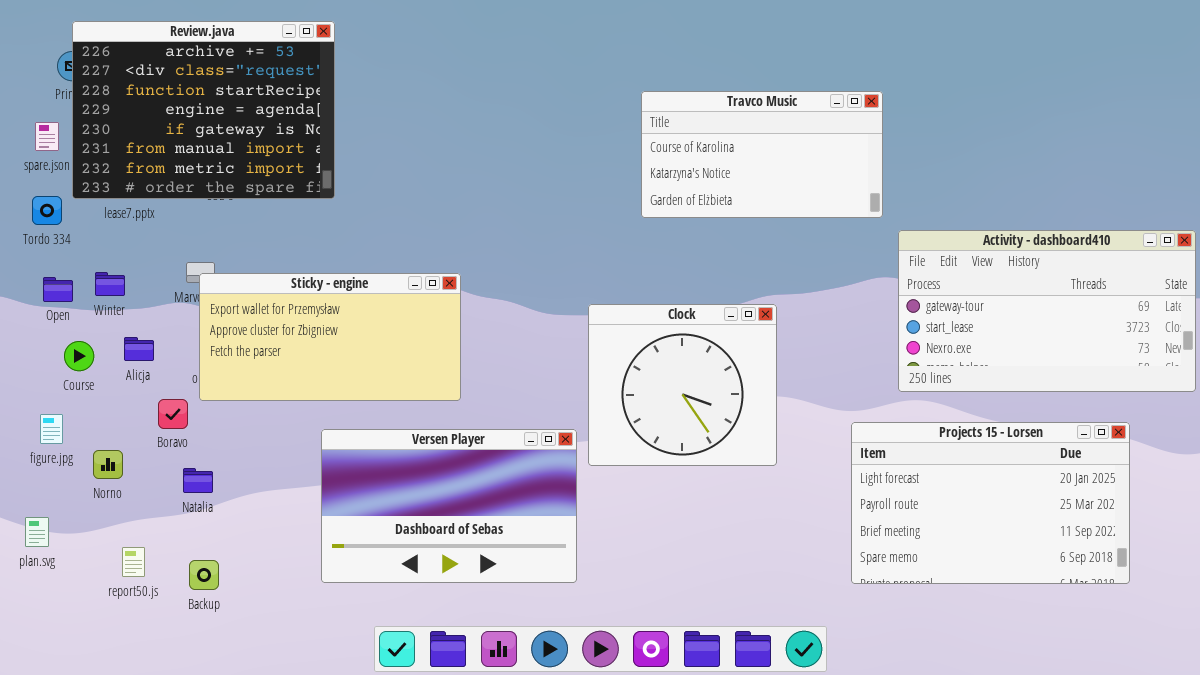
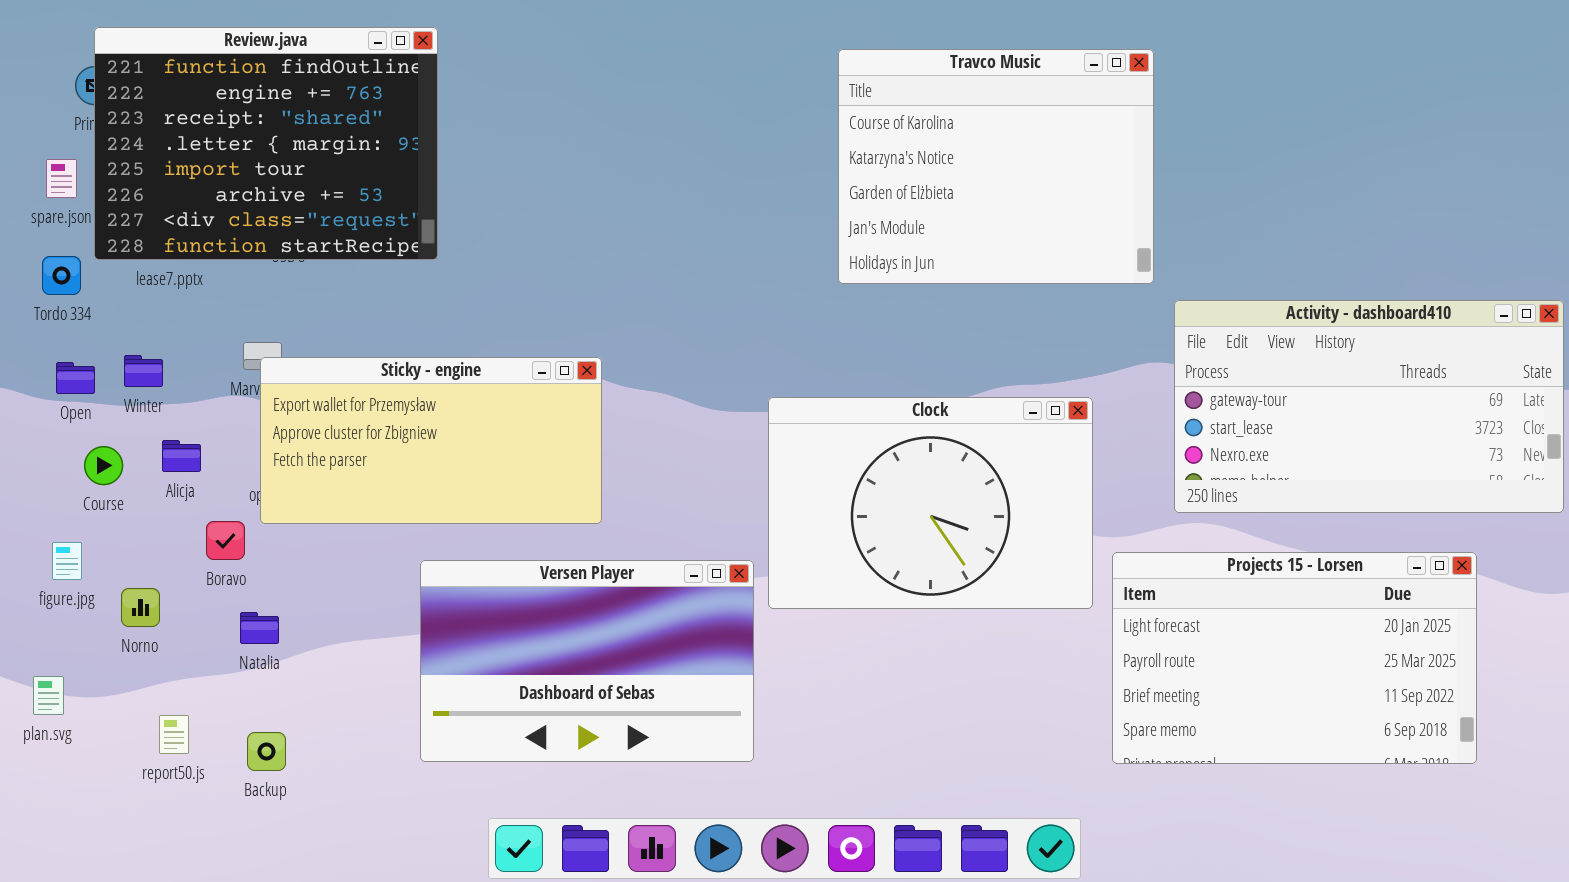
Review.java: [72,21,335,199] -> [94,27,438,260], scrolled up 5 rows
Travco Music: [641,91,883,218] -> [838,49,1154,284], resized
Clock: [588,304,777,466] -> [768,397,1093,609], resized

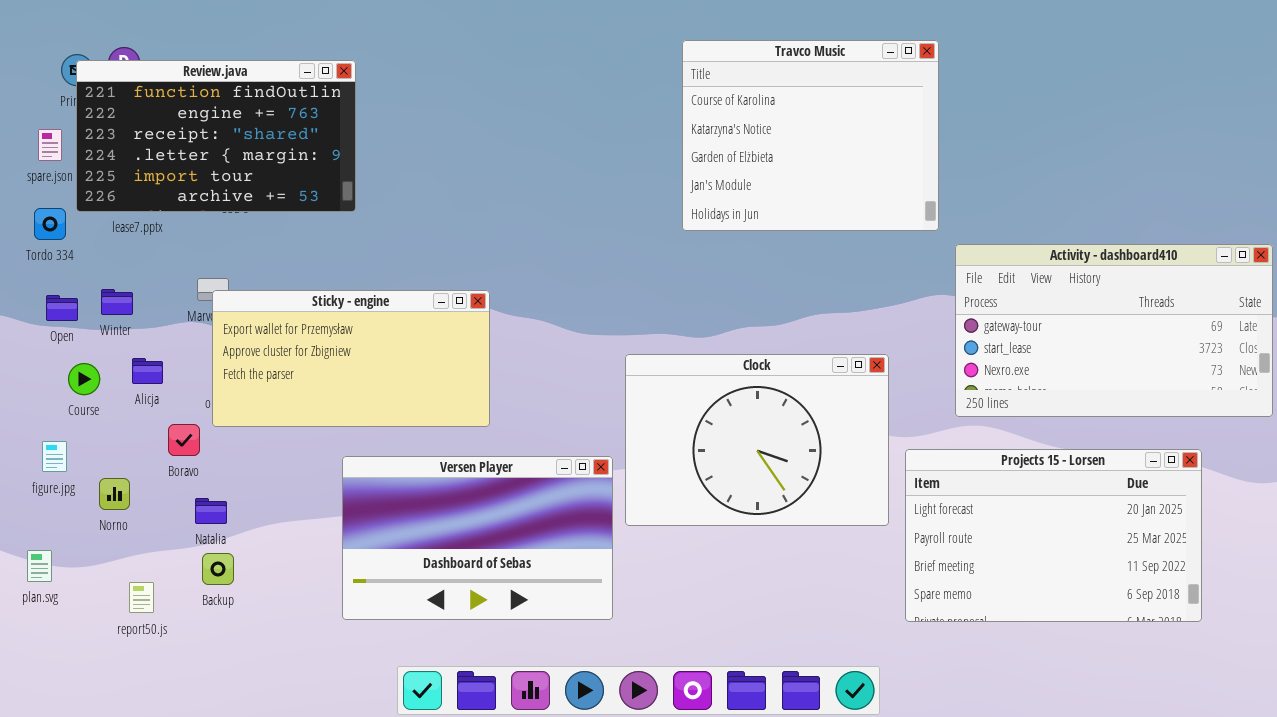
Review.java: [94,27,438,260] -> [76,60,356,212], resized
Clock: [768,397,1093,609] -> [625,354,889,526], moved
Backup: [247,732,286,771] -> [202,553,234,585], moved

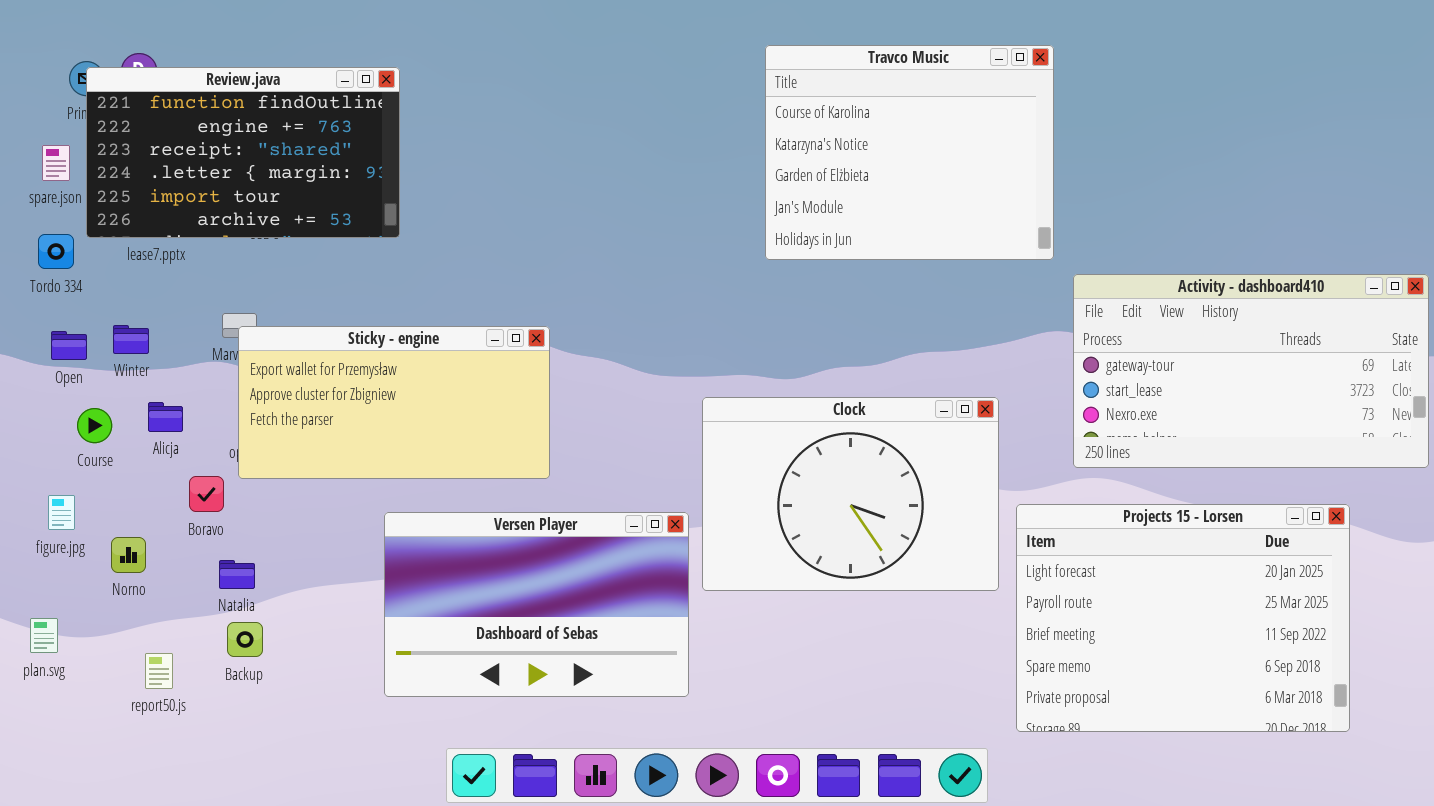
Projects 15 - Lorsen: [905,449,1202,622] -> [1016,504,1350,732], resized

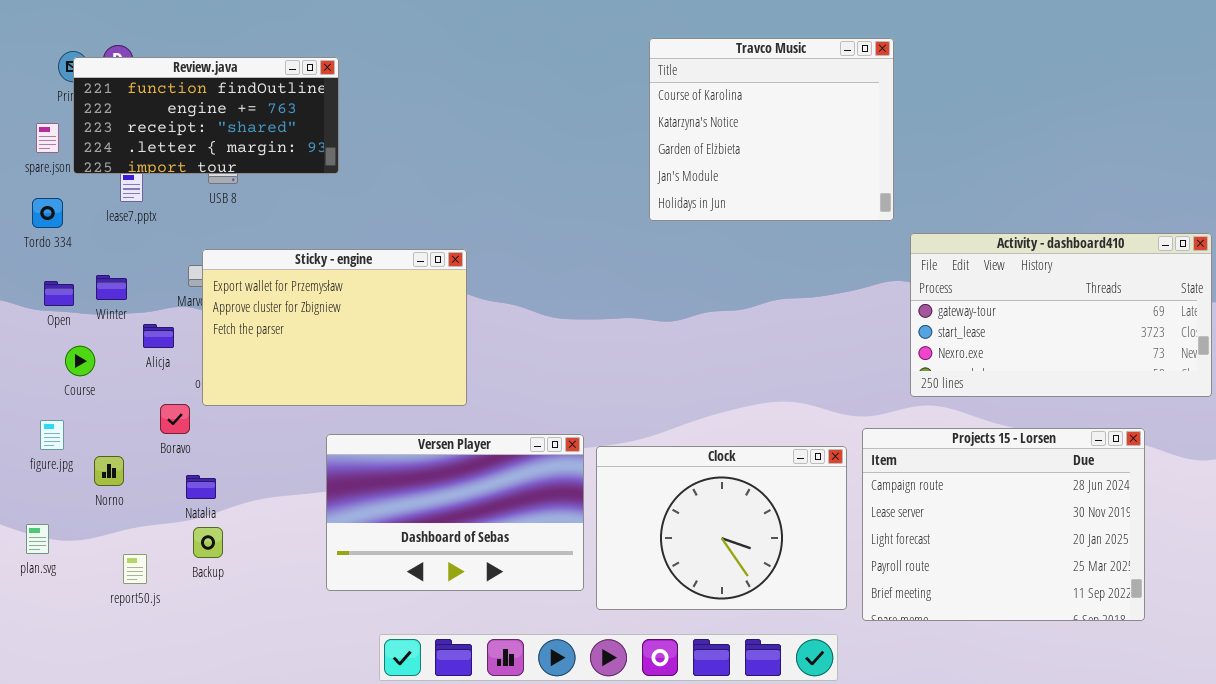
Review.java: [86,67,400,238] -> [73,57,339,174], resized
Sticky - engine: [238,326,550,479] -> [202,249,467,406], resized
Clock: [702,397,999,591] -> [596,446,847,610], moved
Alicja: [148,402,183,432] -> [143,324,174,348], moved
Projects 15 - Lorsen: [1016,504,1350,732] -> [862,428,1145,621], scrolled up 2 rows

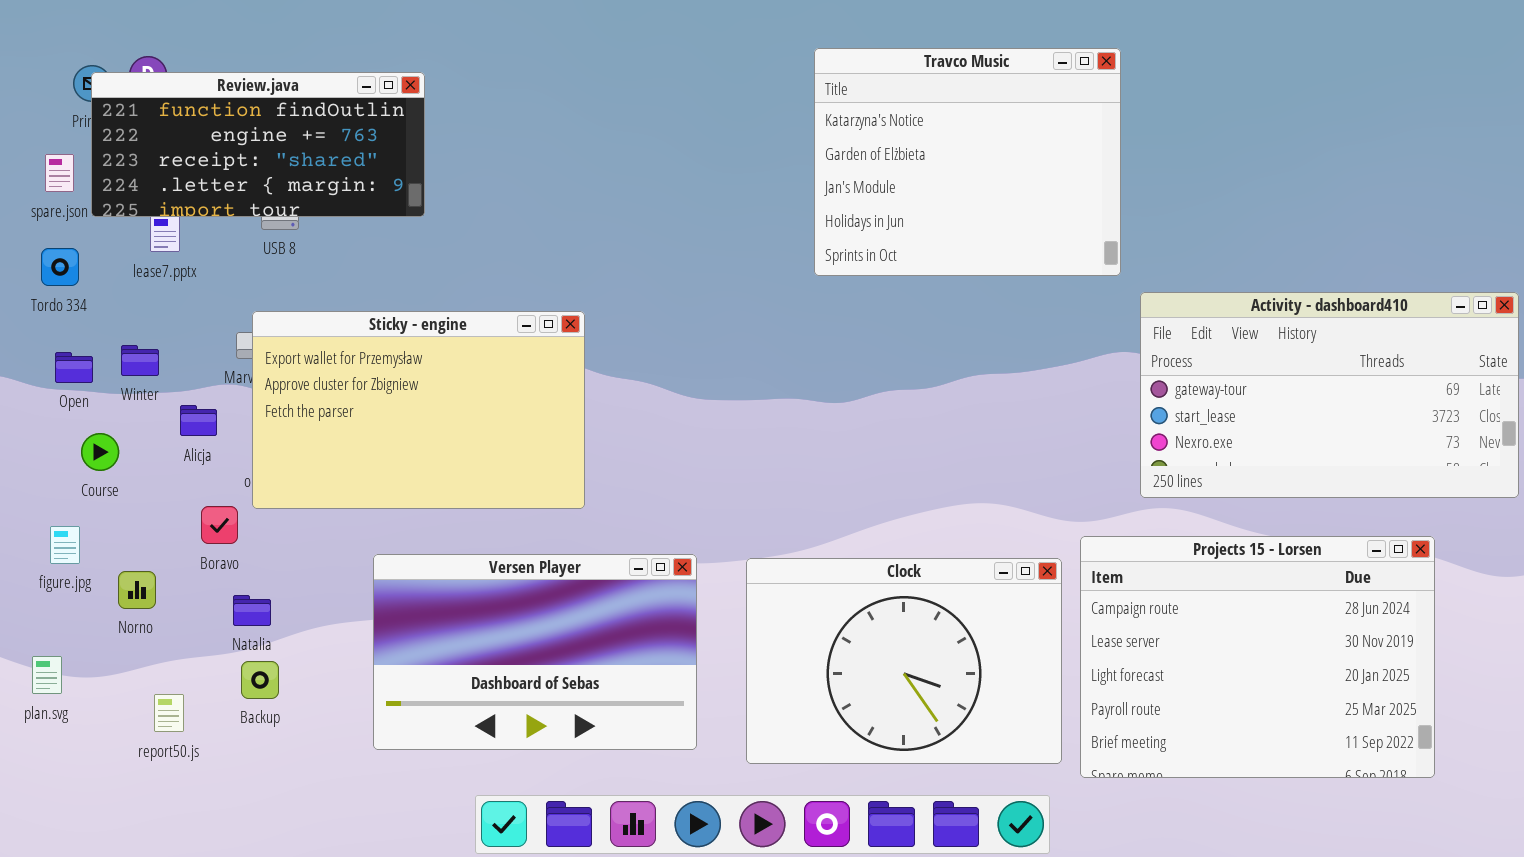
Travco Music: [649,38,894,221] -> [814,48,1121,276], scrolled down 1 row
Versen Player: [326,434,584,591] -> [373,554,697,750], moved

